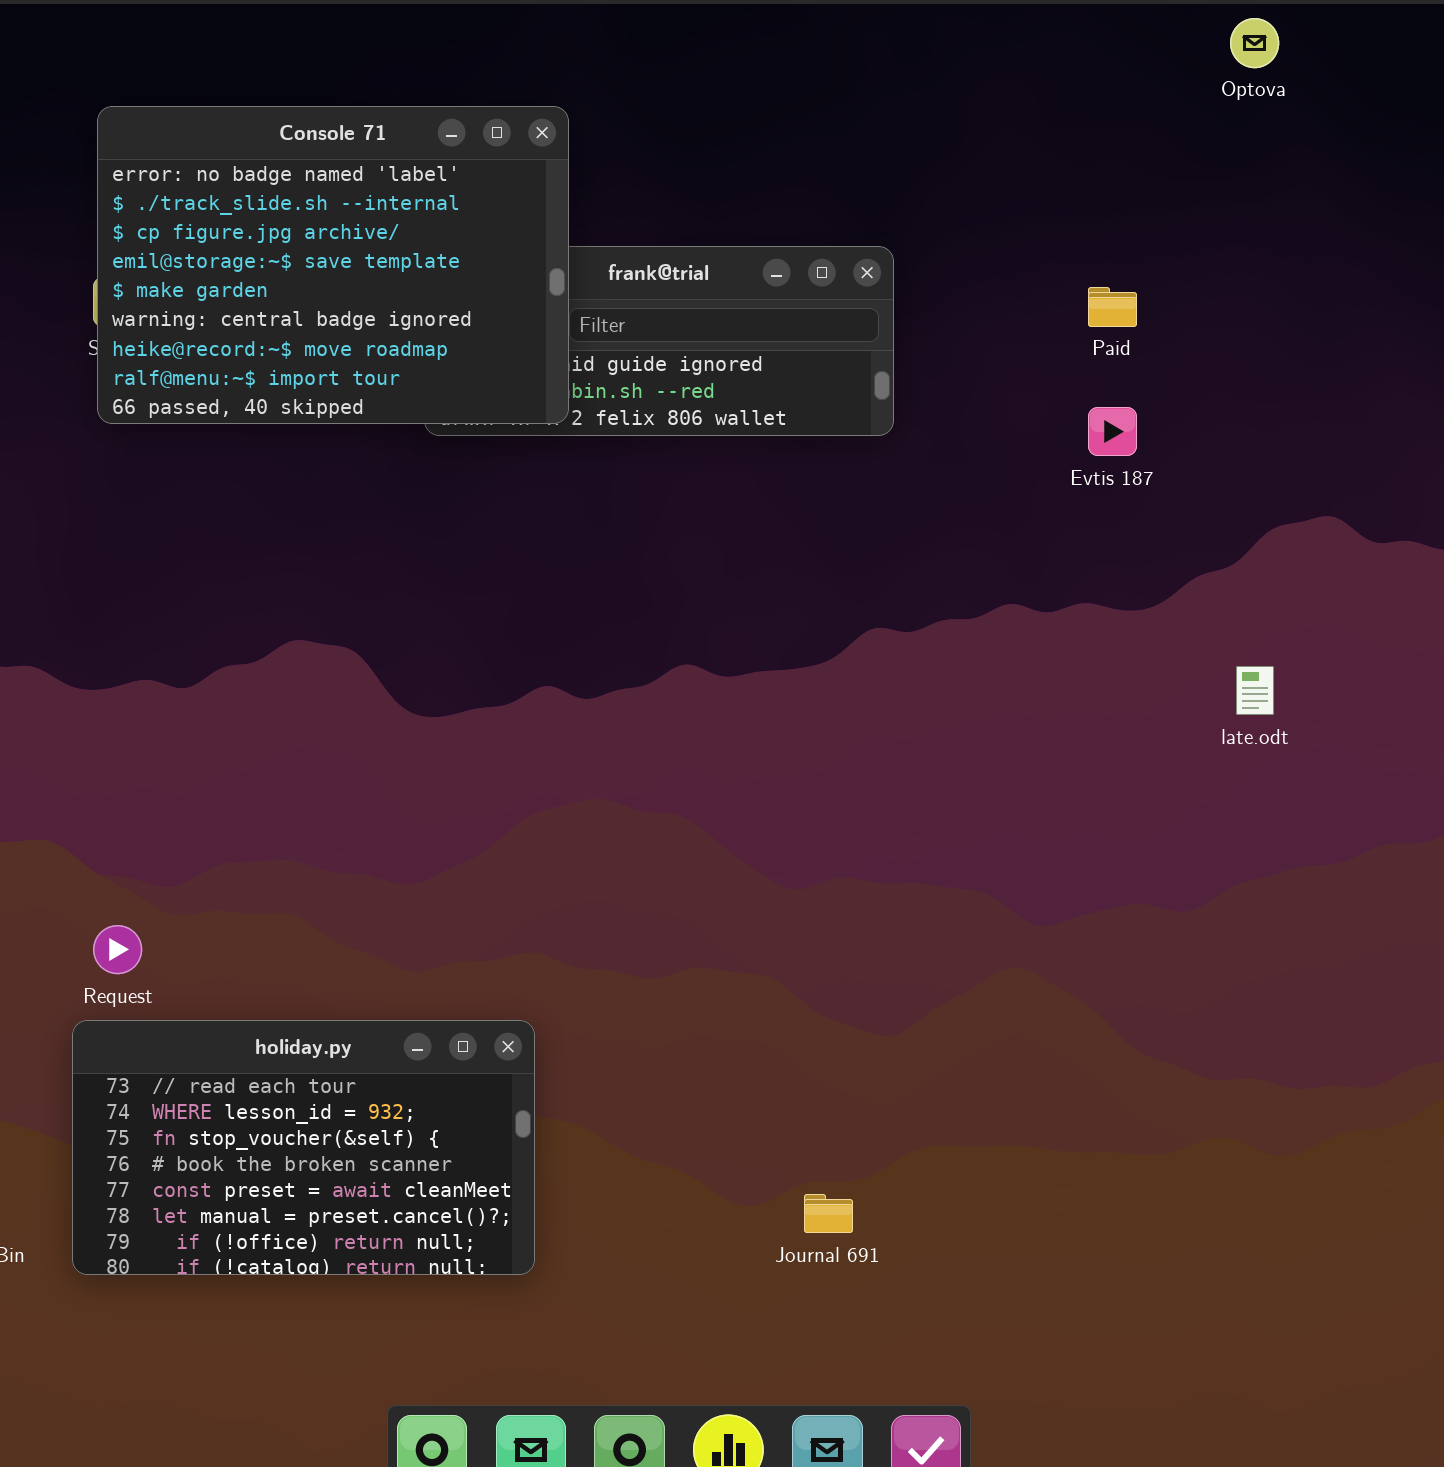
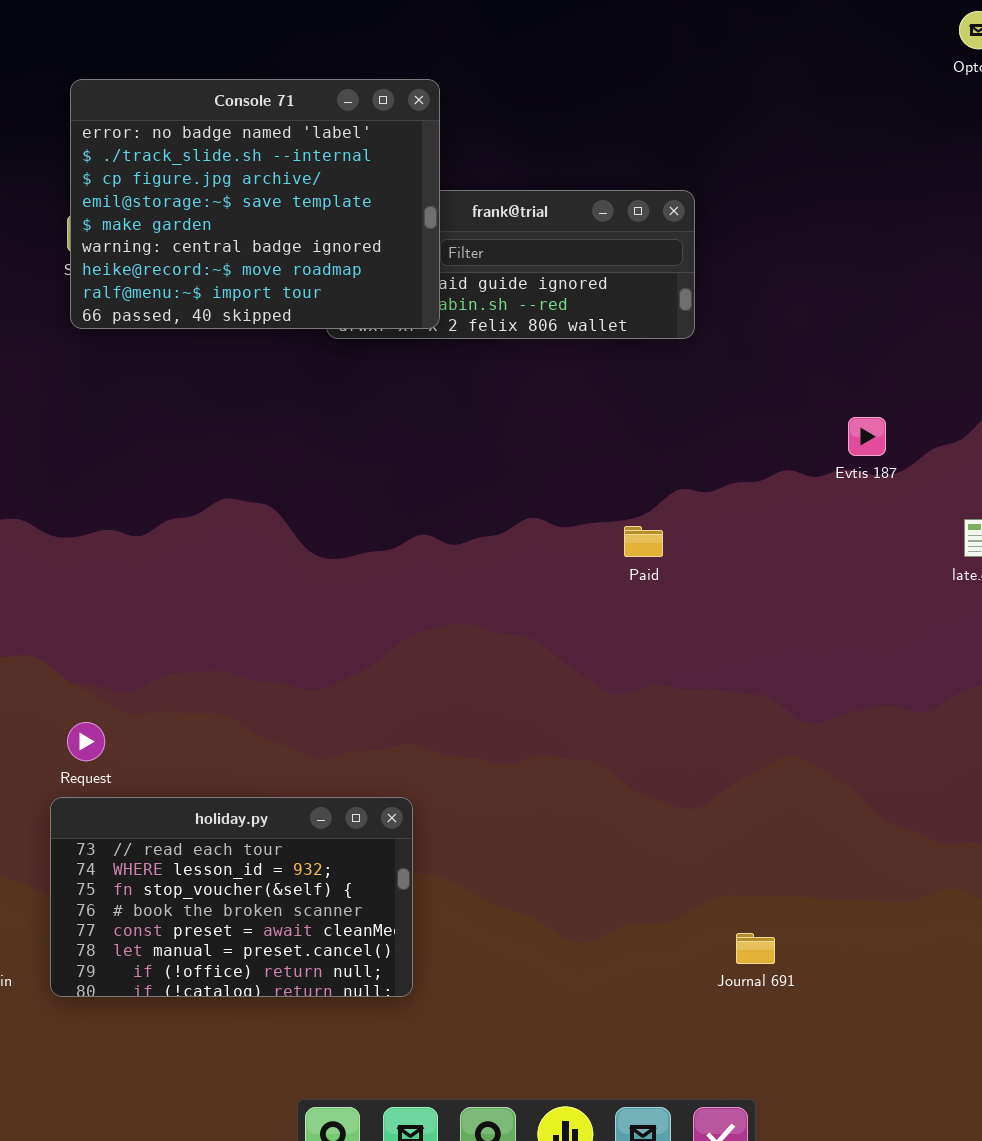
Paid: [1088,287,1137,327] -> [624,526,663,557], moved
Evtis 187: [1088,407,1137,456] -> [848,417,886,456], moved
Journal 691: [804,1194,853,1233] -> [736,933,775,964], moved

